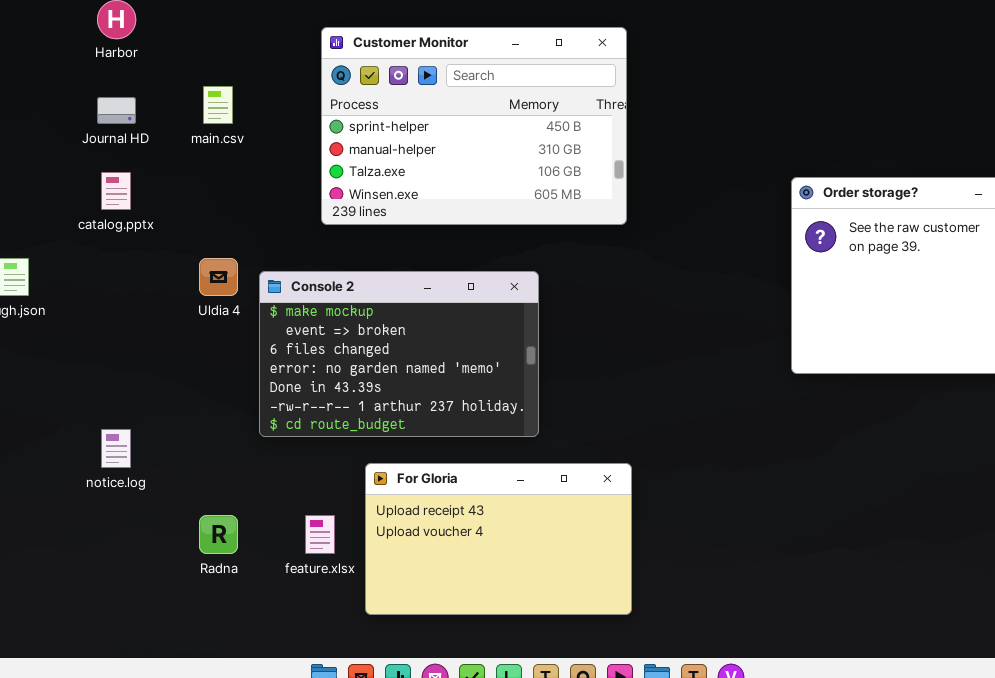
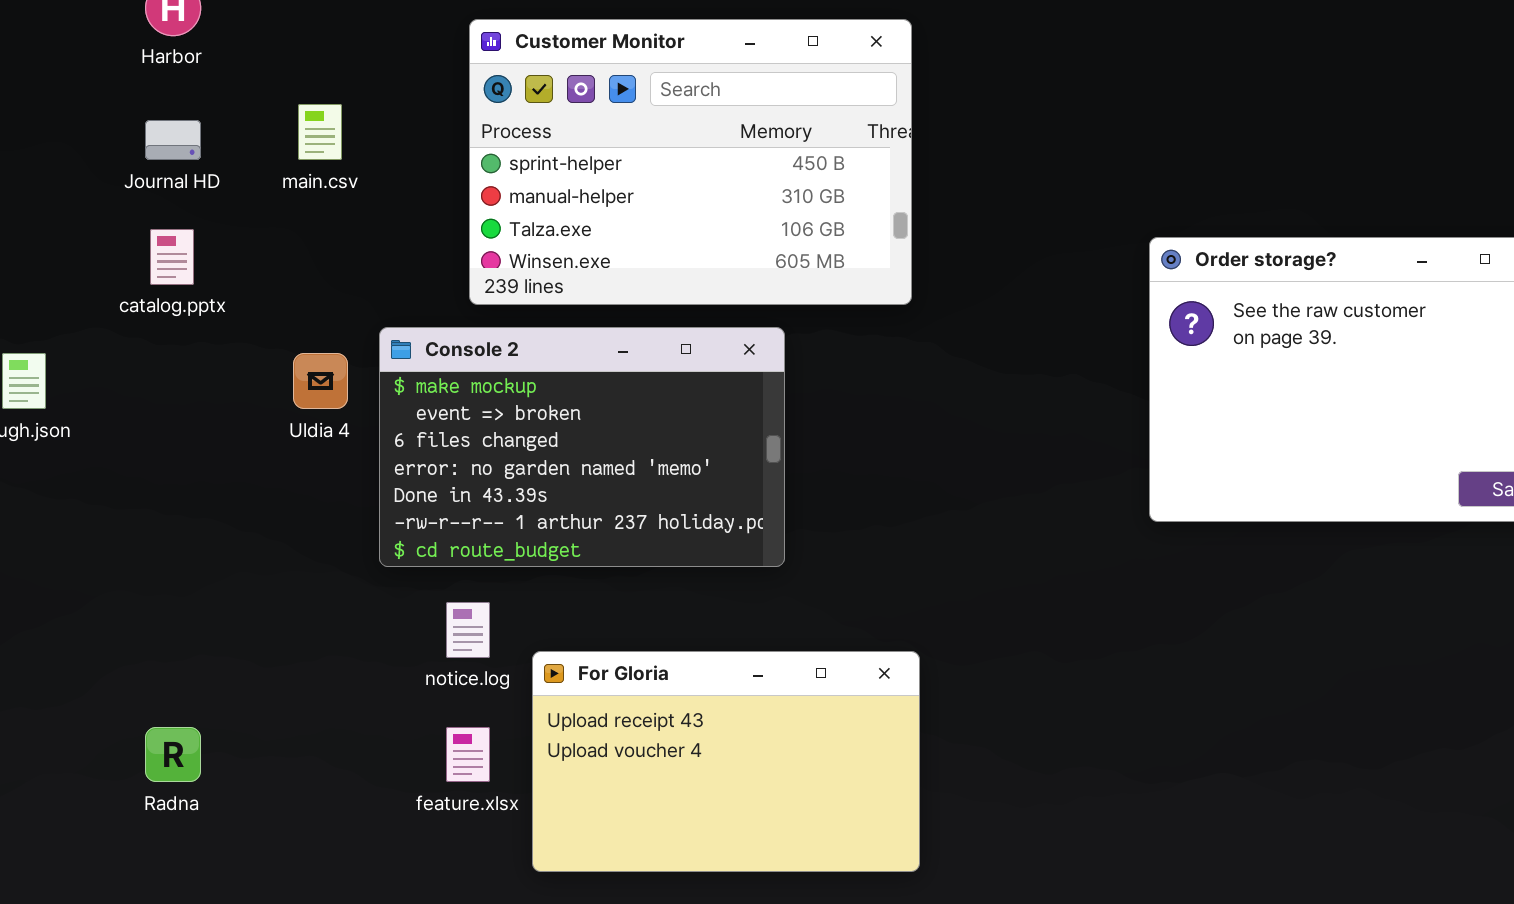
Console 2: [259,271,539,437] -> [379,327,785,567], moved
notice.log: [101,429,131,468] -> [446,602,490,658], moved
Radna: [199,515,238,554] -> [145,727,201,782], moved

